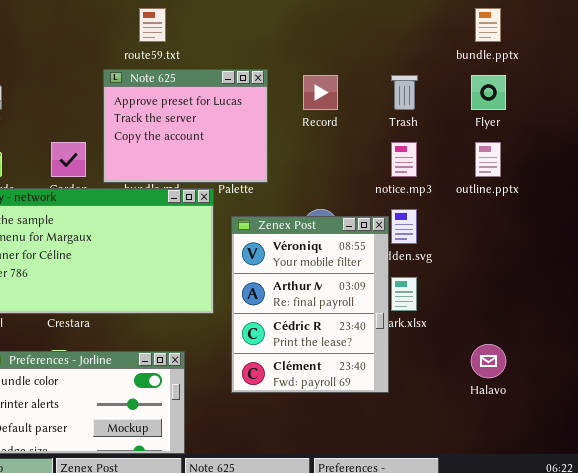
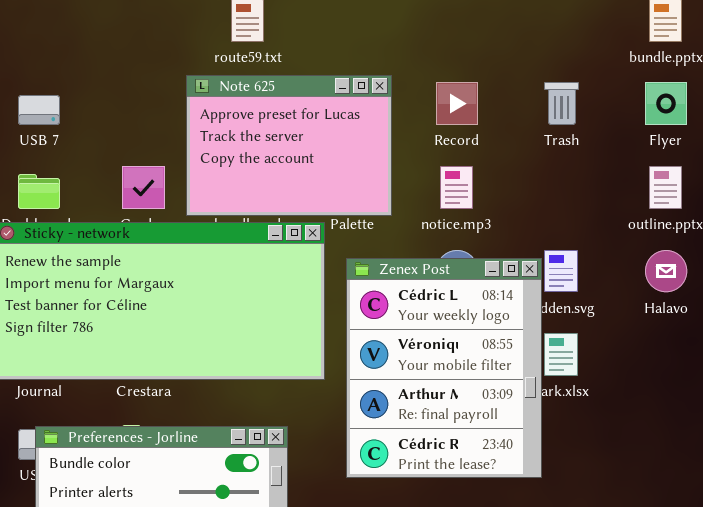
notice.mp3: [391,142,417,177] -> [440,166,473,209], moved
Zenex Post: [231,216,389,393] -> [346,258,542,478], scrolled up 1 row
Halavo: [471,344,506,378] -> [645,250,687,292], moved

